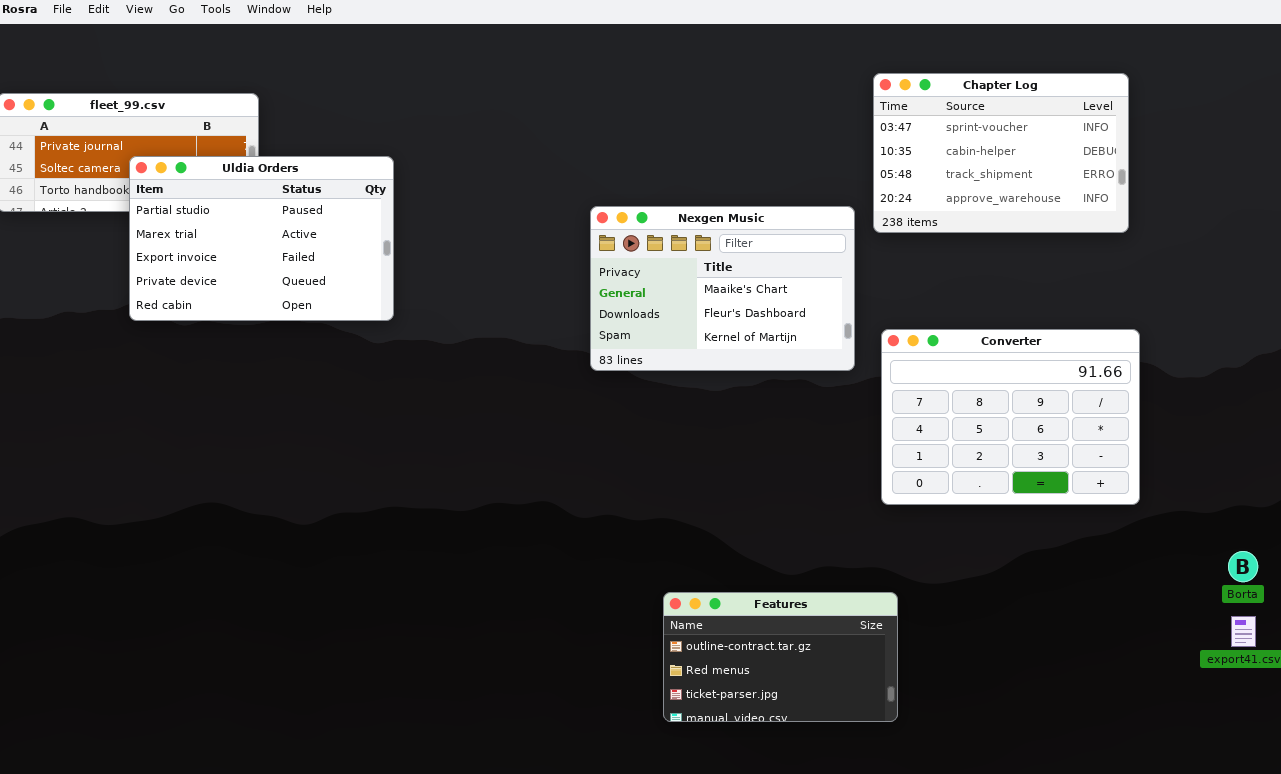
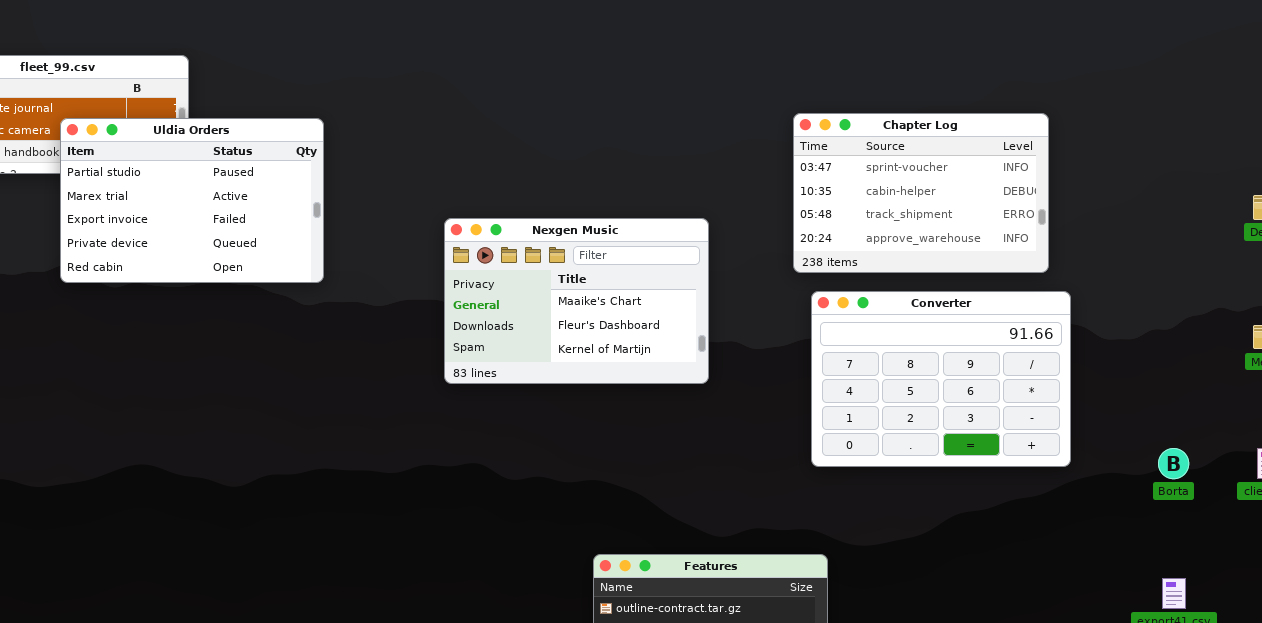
Chapter Log: [873,73,1129,233] -> [793,113,1049,273], moved
Nexgen Music: [590,206,855,371] -> [444,218,709,384], moved
Borta: [1228,551,1258,582] -> [1158,448,1189,479], moved

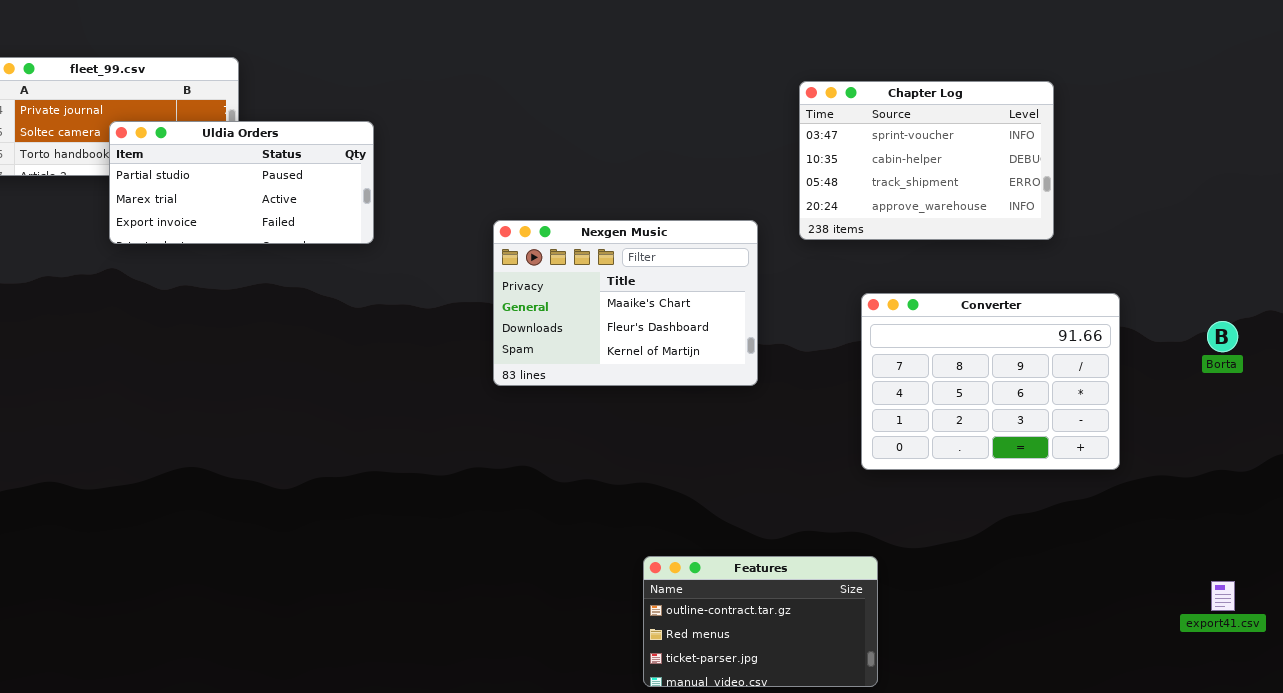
Chapter Log: [793,113,1049,273] -> [799,81,1054,240], moved
Uldia Orders: [60,118,324,283] -> [109,121,374,244], resized
Borta: [1158,448,1189,479] -> [1207,321,1238,352], moved

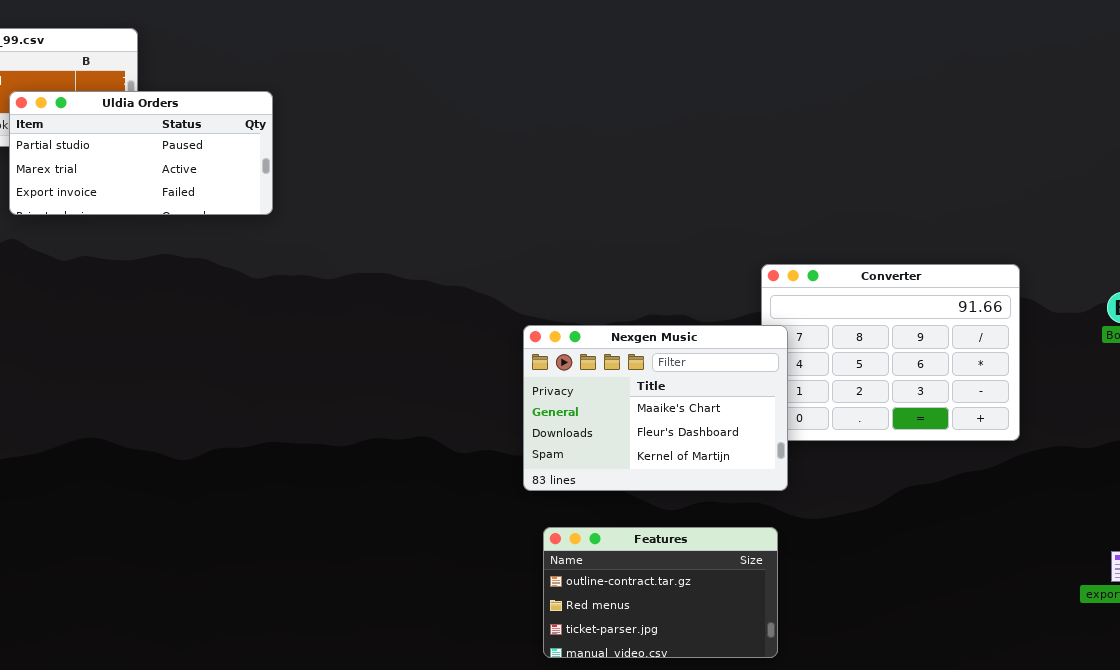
Chapter Log: [799,81,1054,240] -> none, closed
Nexgen Music: [493,220,758,386] -> [523,325,788,491], moved

